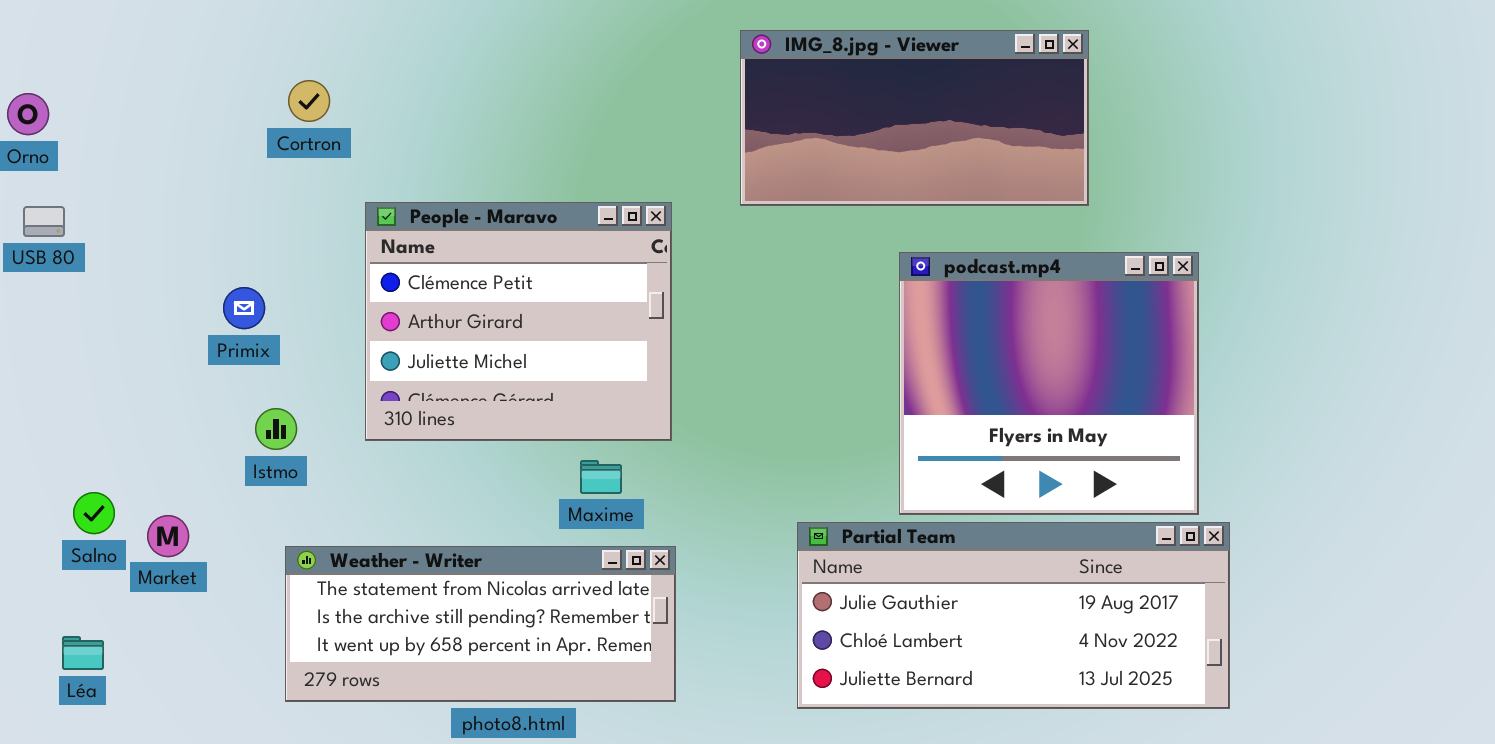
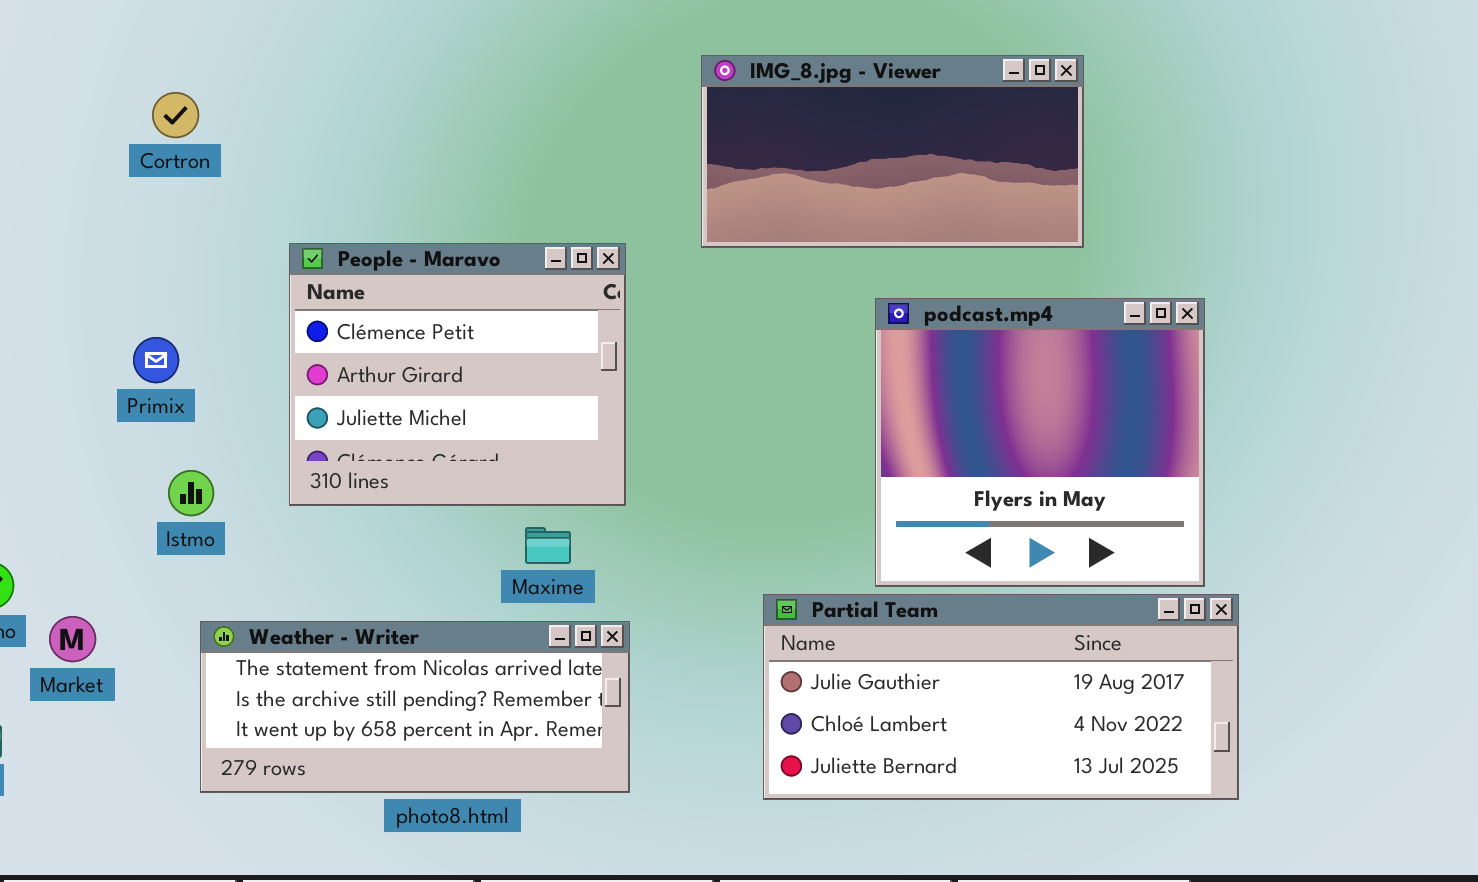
Cortron: [288,80,330,122] -> [152,92,199,138], moved
Market: [147,515,189,557] -> [49,616,96,662], moved

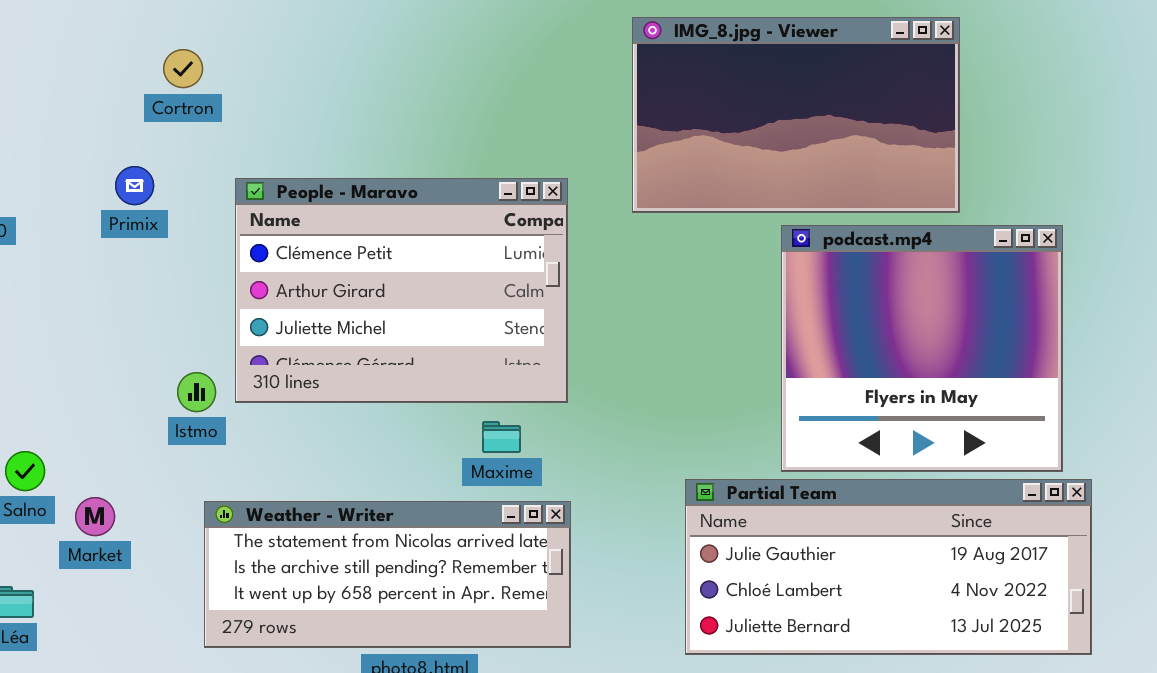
IMG_8.jpg - Viewer: [701,55,1084,248] -> [632,17,960,213], resized
People - Maravo: [289,243,626,506] -> [235,178,568,403], resized
Primix: [133,337,179,383] -> [115,166,154,205], moved

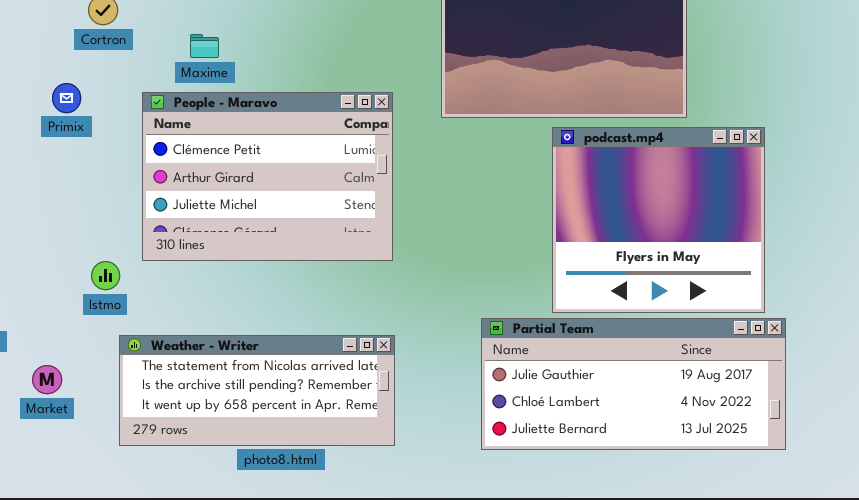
Istmo: [177,372,216,412] -> [91,261,120,290], moved
Maxime: [482,421,521,453] -> [190,34,219,58], moved
Market: [75,497,115,536] -> [32,365,62,394], moved

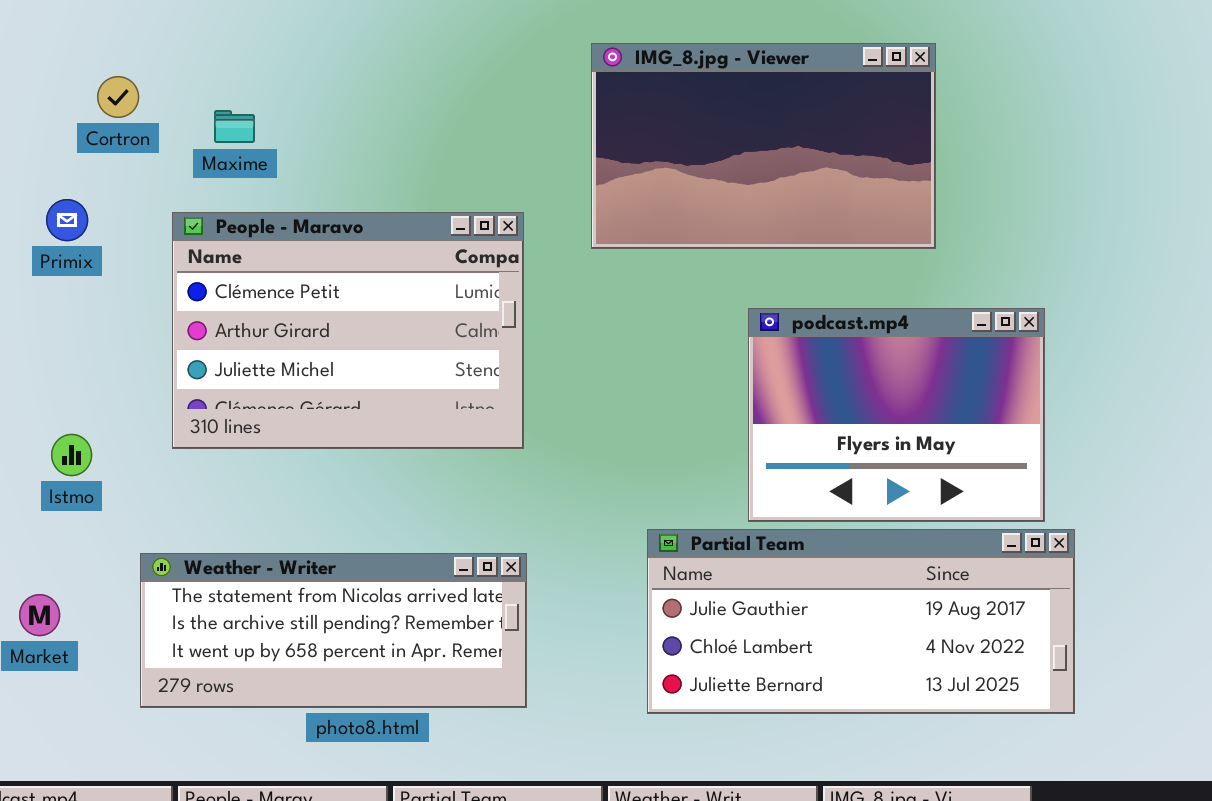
Maxime: [190,34,219,58] -> [214,110,255,143], moved
podcast.mp4: [552,127,765,313] -> [748,308,1045,522], resized
Istmo: [91,261,120,290] -> [51,434,92,476], moved

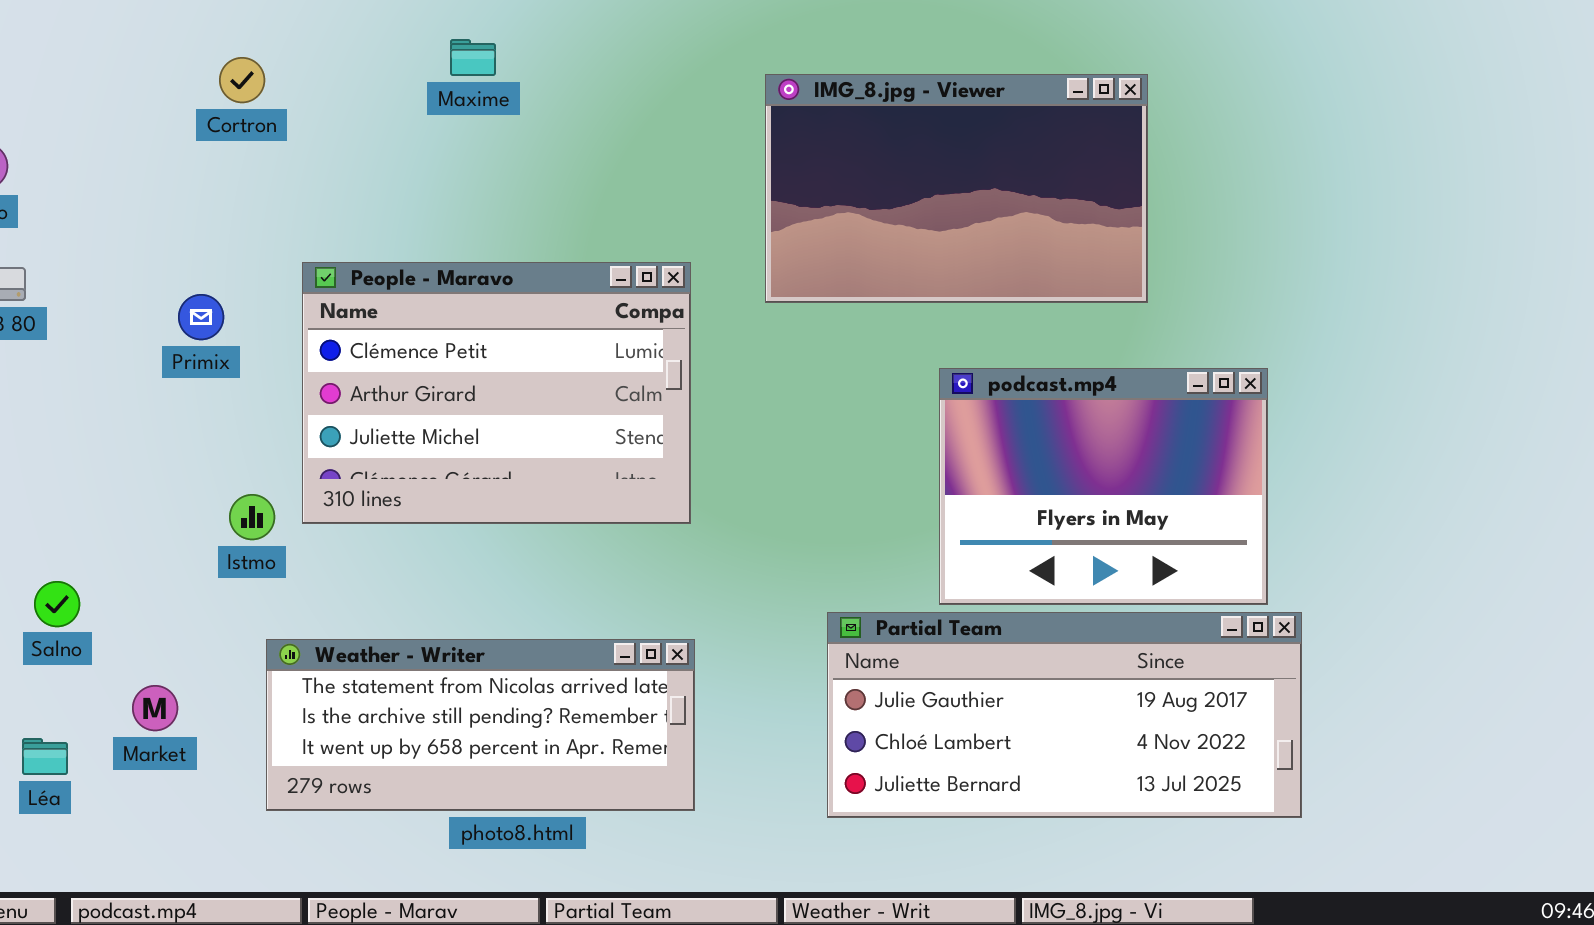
Cortron: [97,76,139,118] -> [219,57,265,103], moved
Maxime: [214,110,255,143] -> [450,39,496,76], moved
Primix: [46,199,88,241] -> [178,294,224,340], moved
Istmo: [51,434,92,476] -> [229,494,275,540], moved

